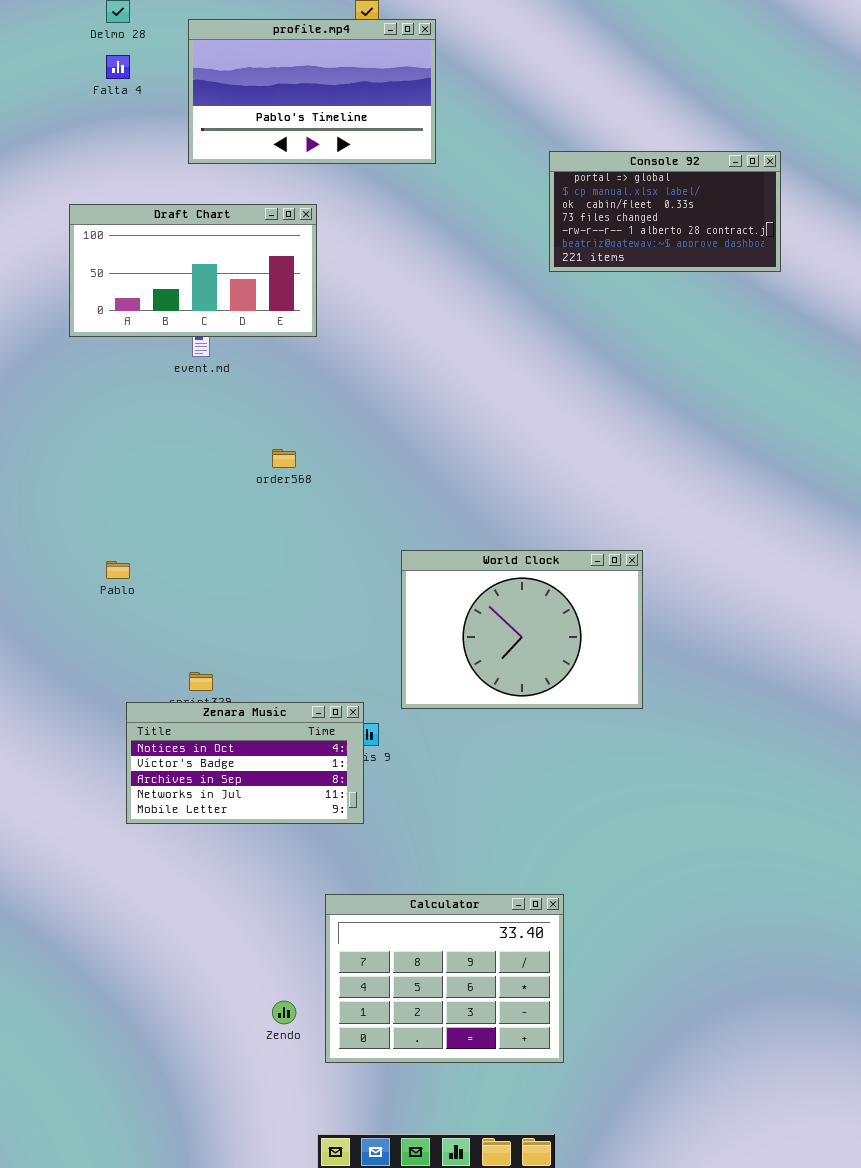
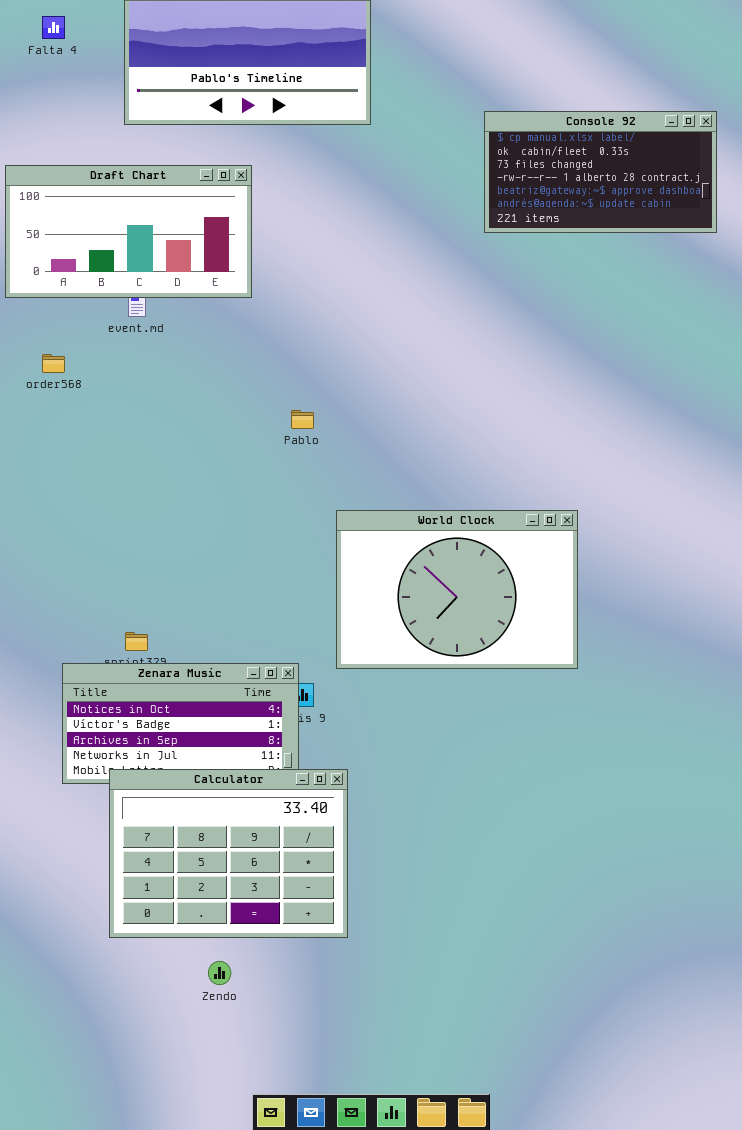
Console 92: [549,151,781,272] -> [484,111,717,233], scrolled down 1 row
order568: [272,449,296,468] -> [42,354,65,373], moved
Pablo: [106,561,130,579] -> [291,410,314,429], moved
Calculator: [325,894,564,1063] -> [109,769,348,938], moved

